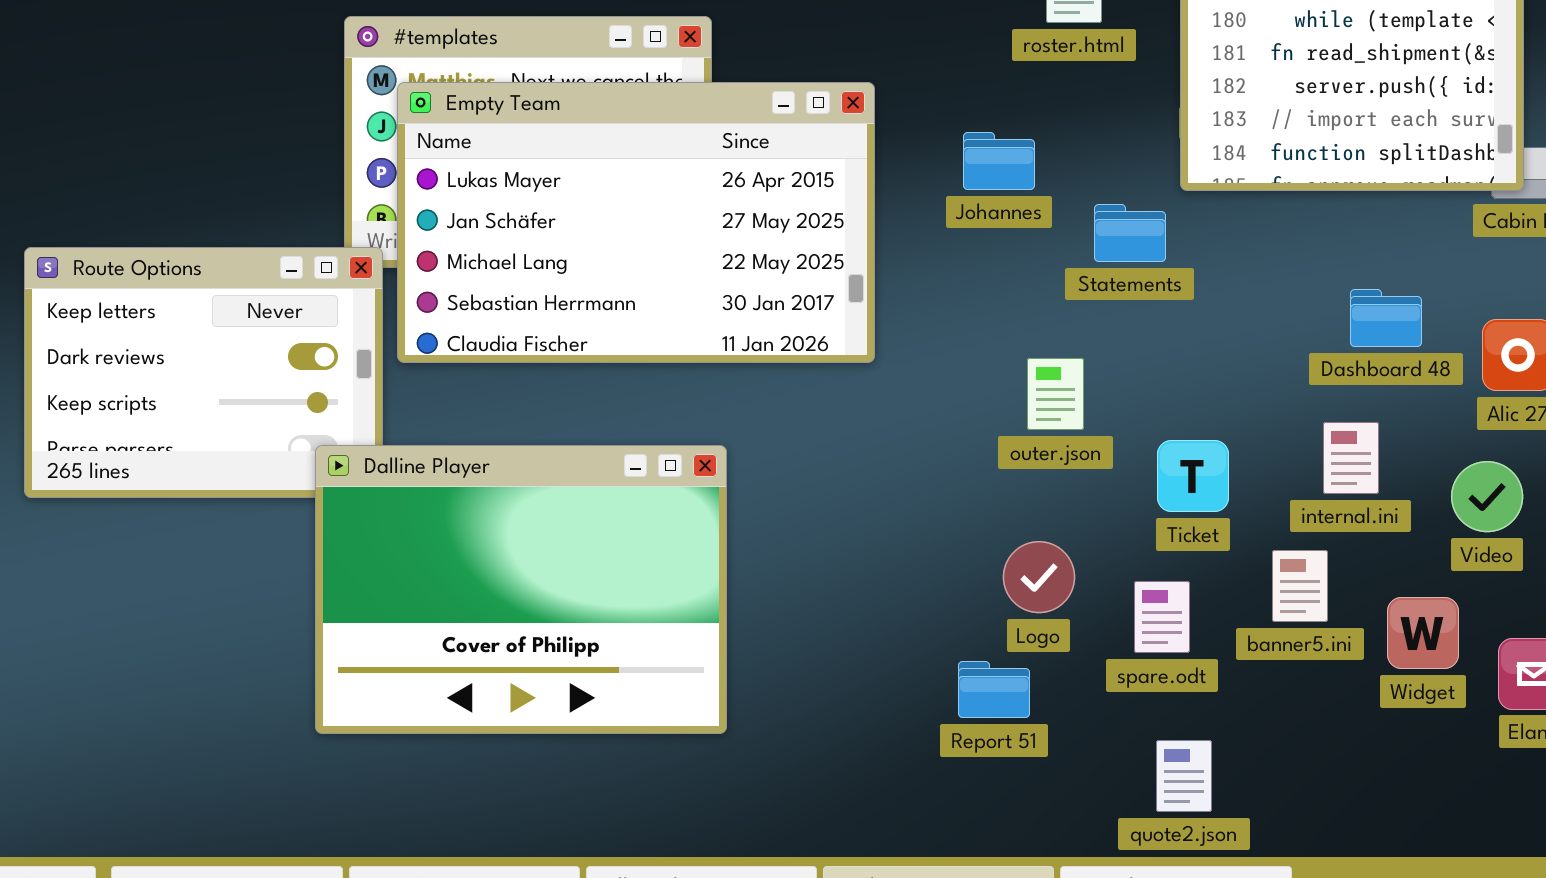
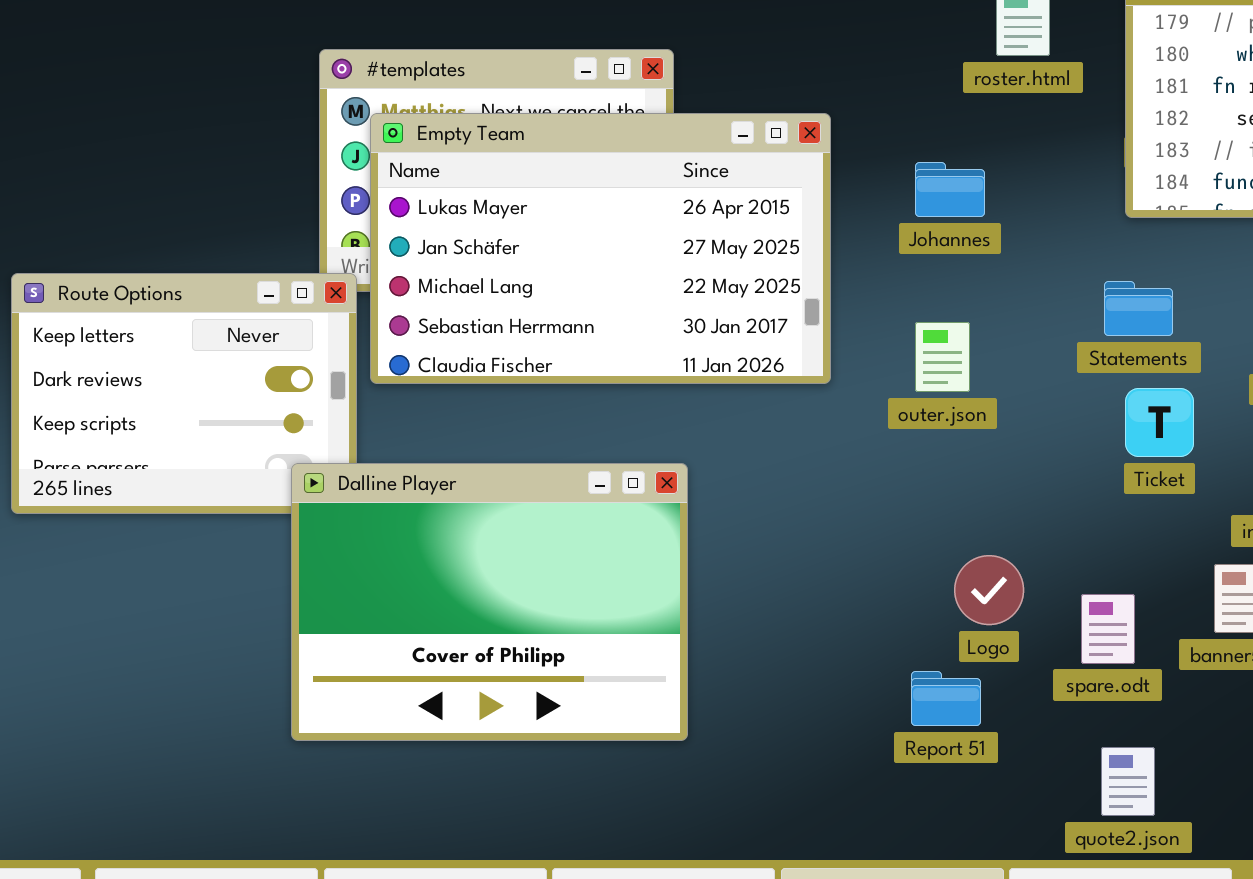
Statements: [1094,204,1166,262] -> [1104,281,1173,336], moved
outer.json: [1027,358,1084,430] -> [915,322,970,392], moved
Ticket: [1157,440,1229,512] -> [1125,388,1194,457], moved

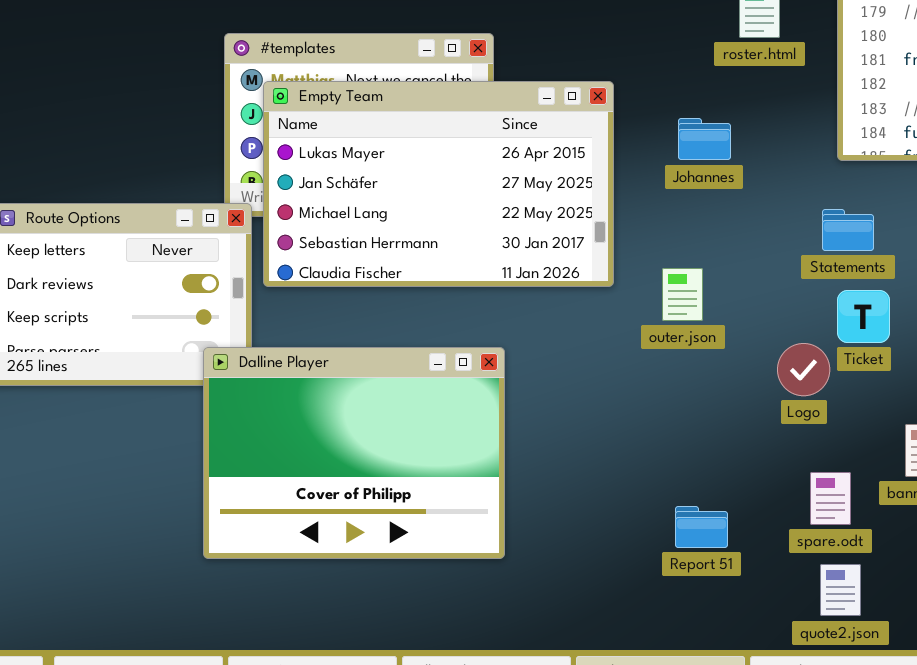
outer.json: [915,322,970,392] -> [662,268,703,321], moved
Logo: [954,555,1024,625] -> [777,343,830,396], moved
spare.odt: [1081,594,1135,664] -> [810,472,851,525], moved

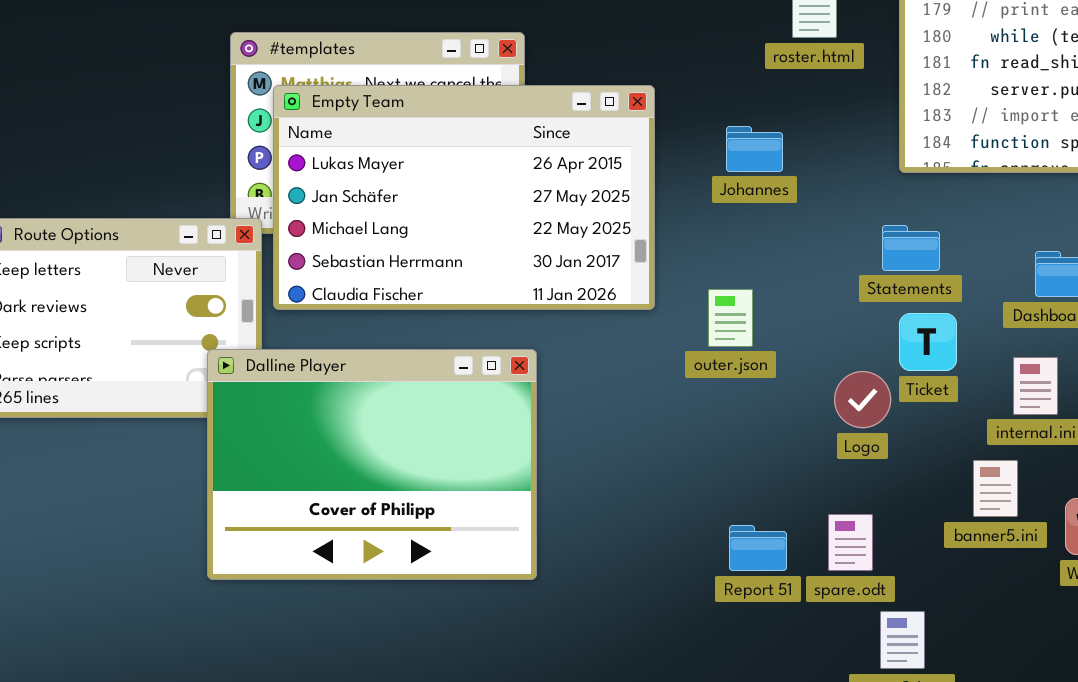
Dalline Player: [203,347,505,559] -> [207,349,537,580], moved
spare.odt: [810,472,851,525] -> [828,514,873,571], moved
Report 51: [675,506,728,548] -> [729,525,787,571], moved

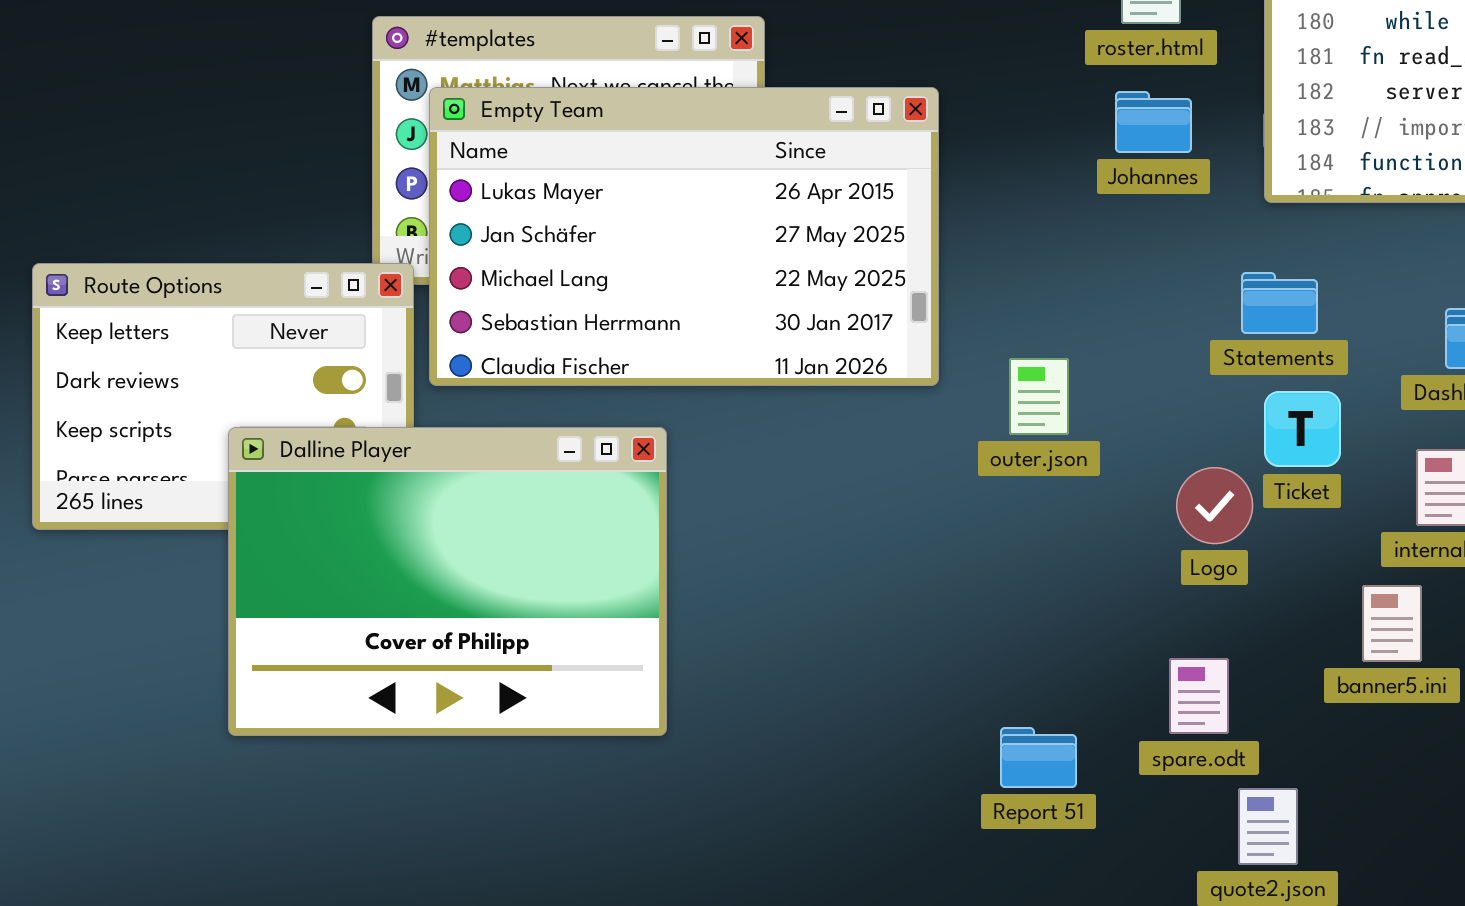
Johannes: [726,126,783,172] -> [1115,91,1192,153], moved
Dalline Player: [207,349,537,580] -> [228,427,667,736], moved
Report 51: [729,525,787,571] -> [1000,727,1077,788], moved

